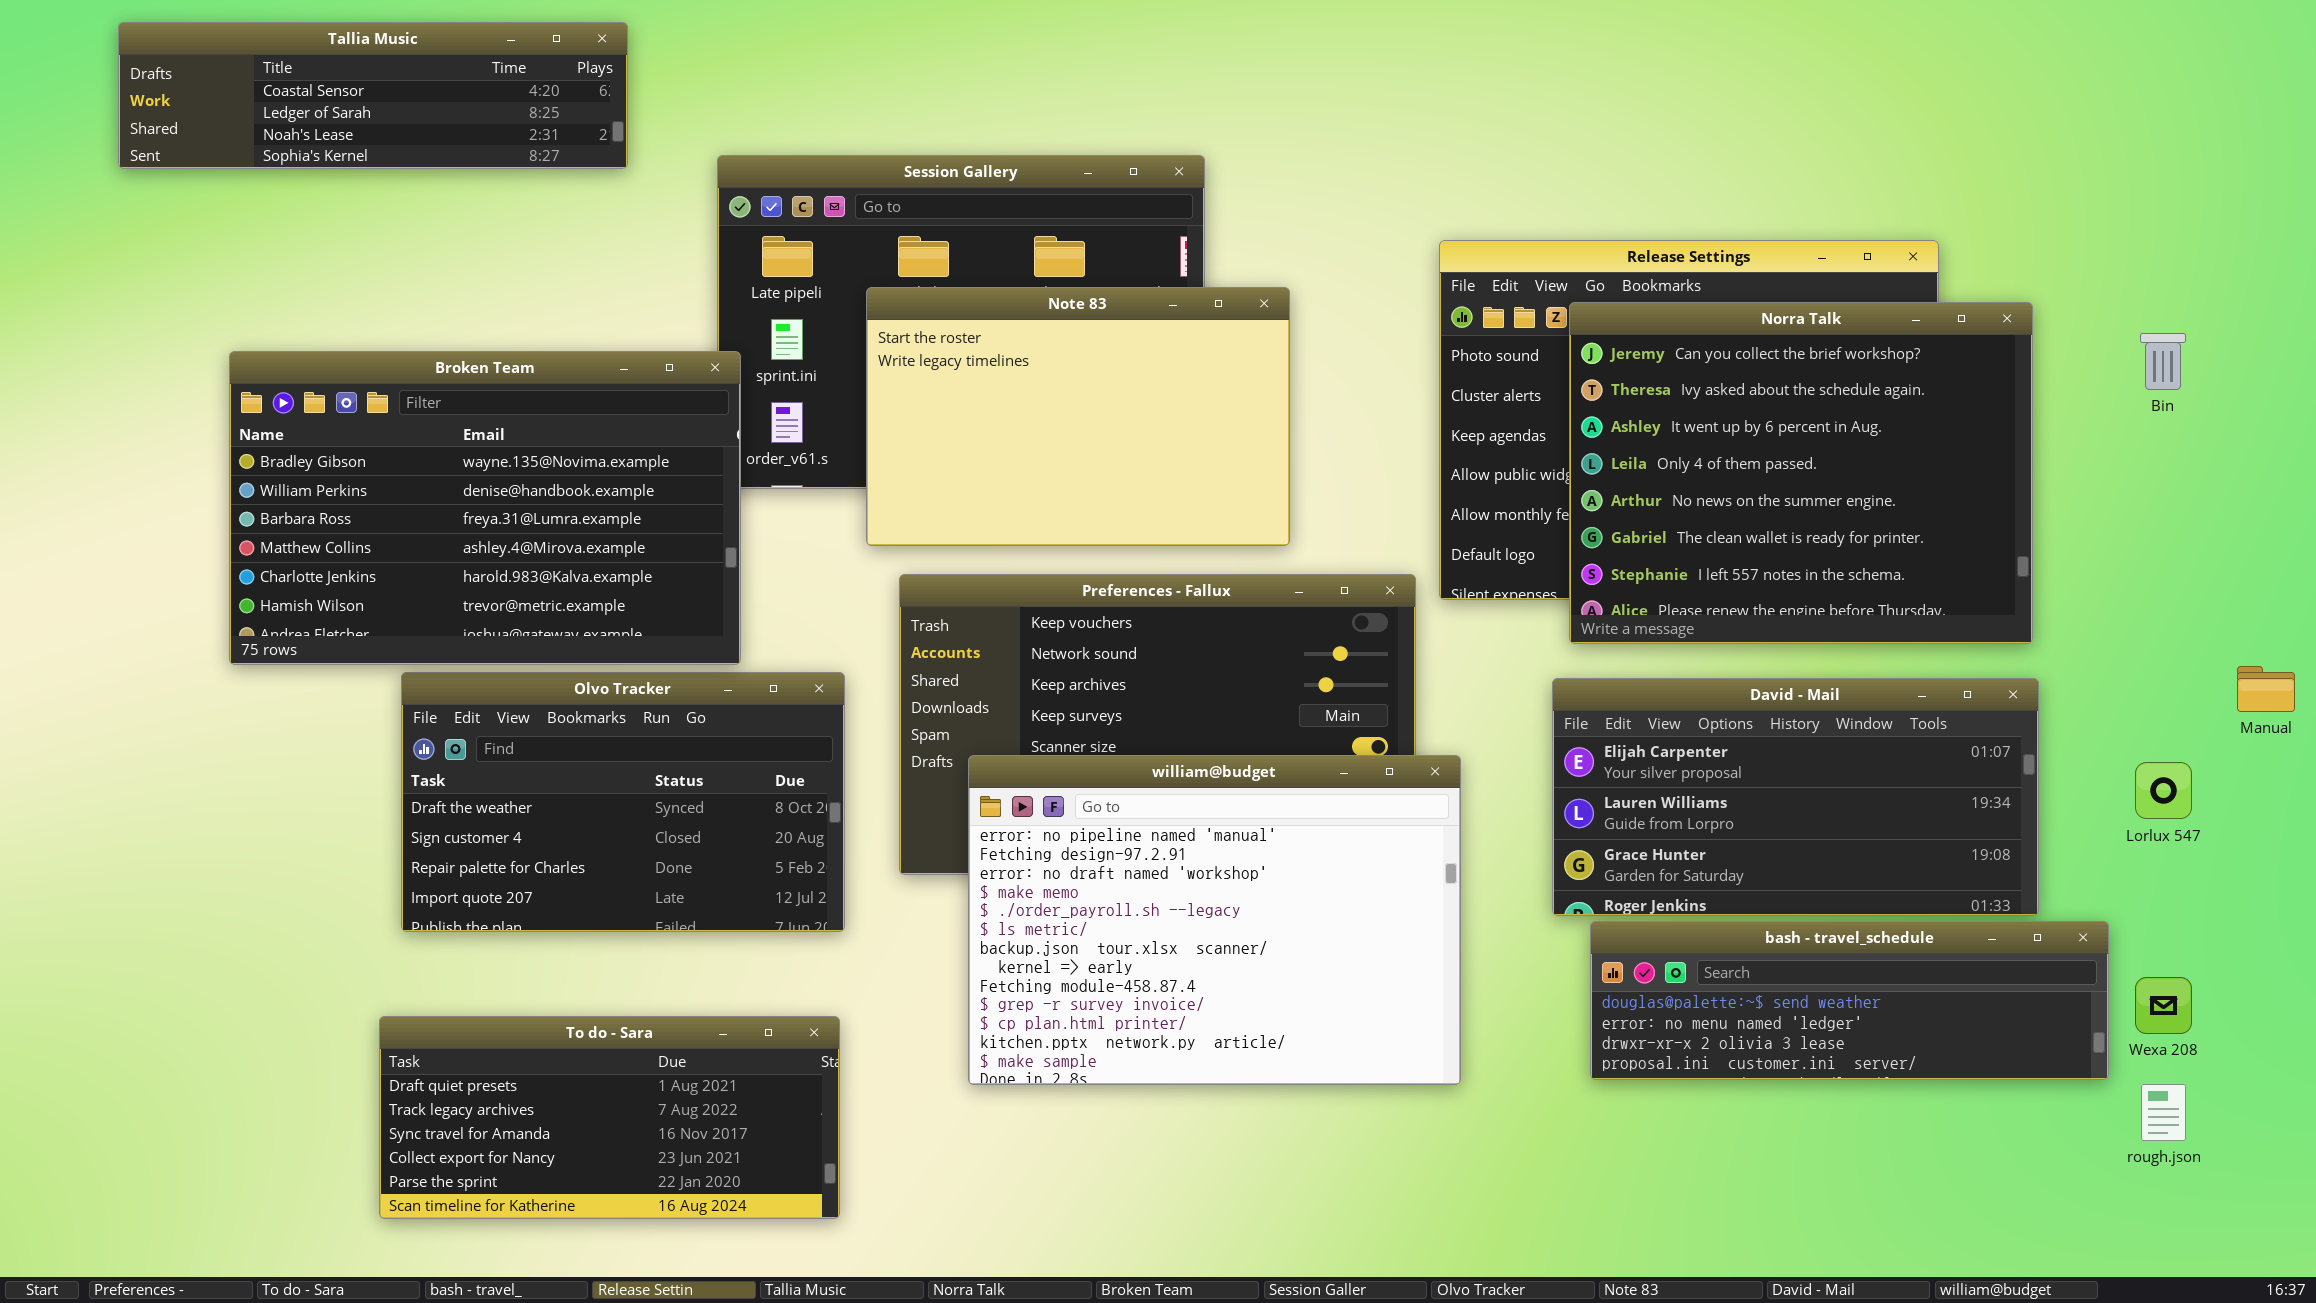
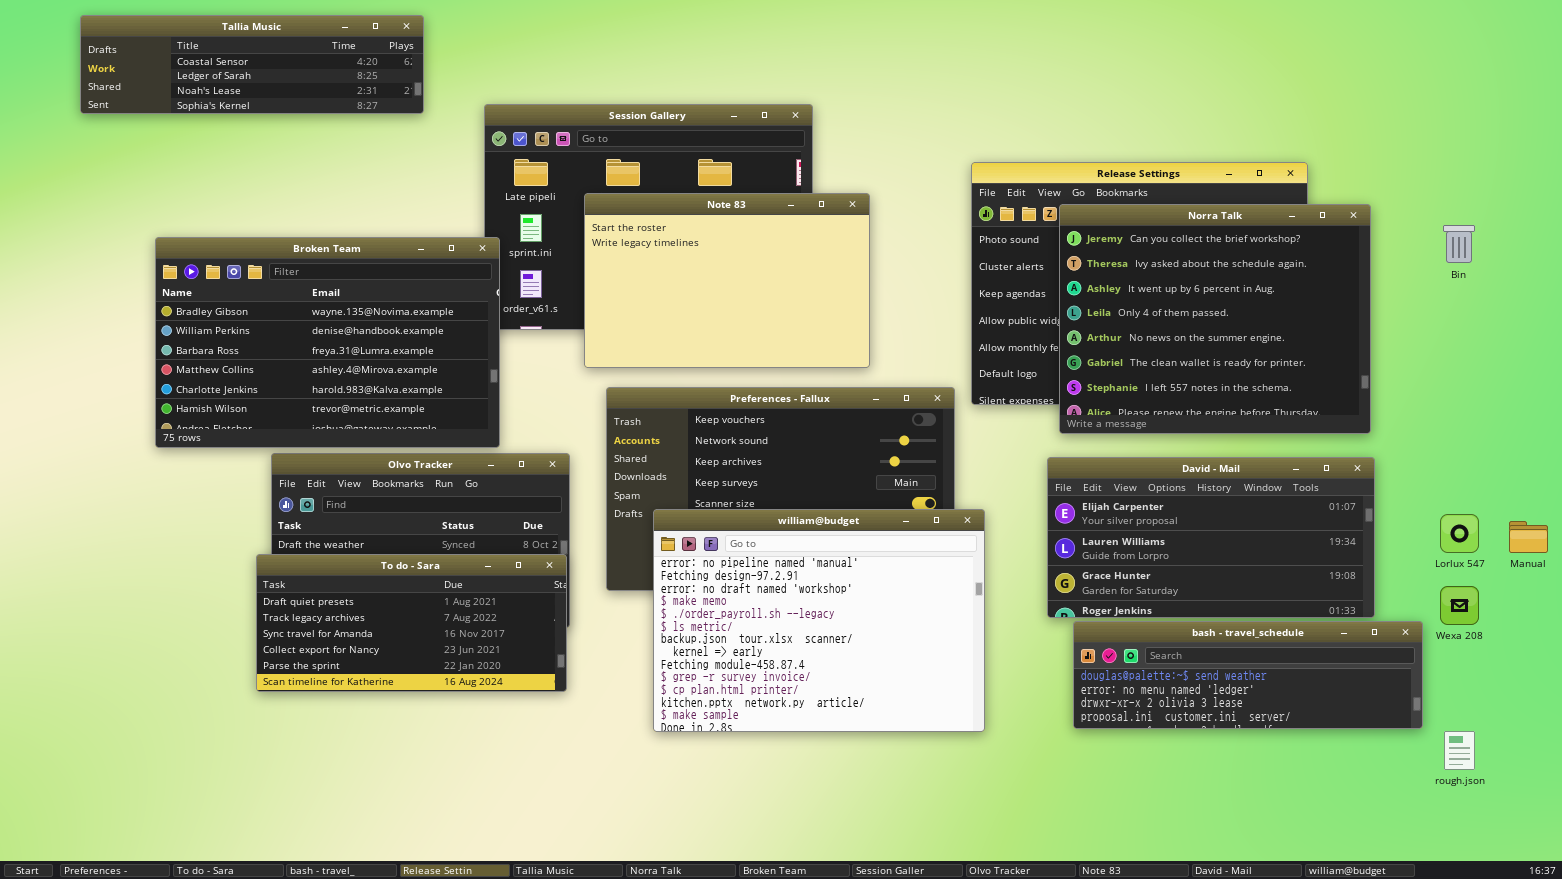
Manual: [2237,666,2295,712] -> [1509,521,1548,553], moved
Wexa 208: [2135,977,2192,1034] -> [1440,586,1479,625], moved
To do - Sara: [379,1016,840,1219] -> [256,554,567,692], moved

